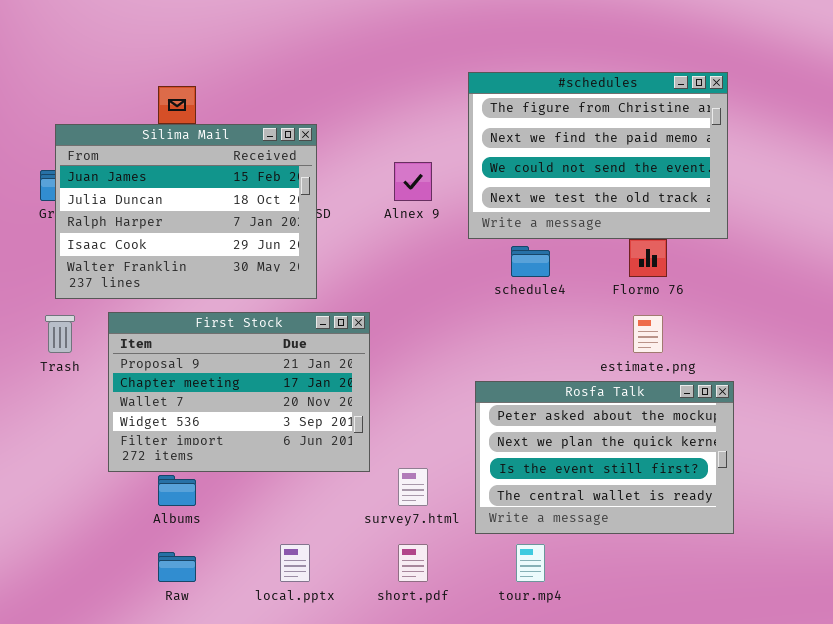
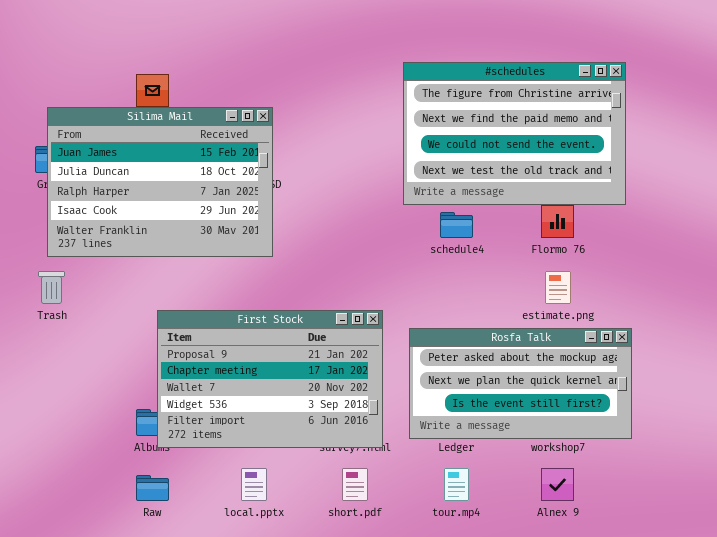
Alnex 9: [394,162,432,201] -> [541,468,574,501], moved
First Stock: [108,312,370,472] -> [157,310,383,448], moved
Rosfa Talk: [475,381,734,534] -> [409,328,632,439], resized

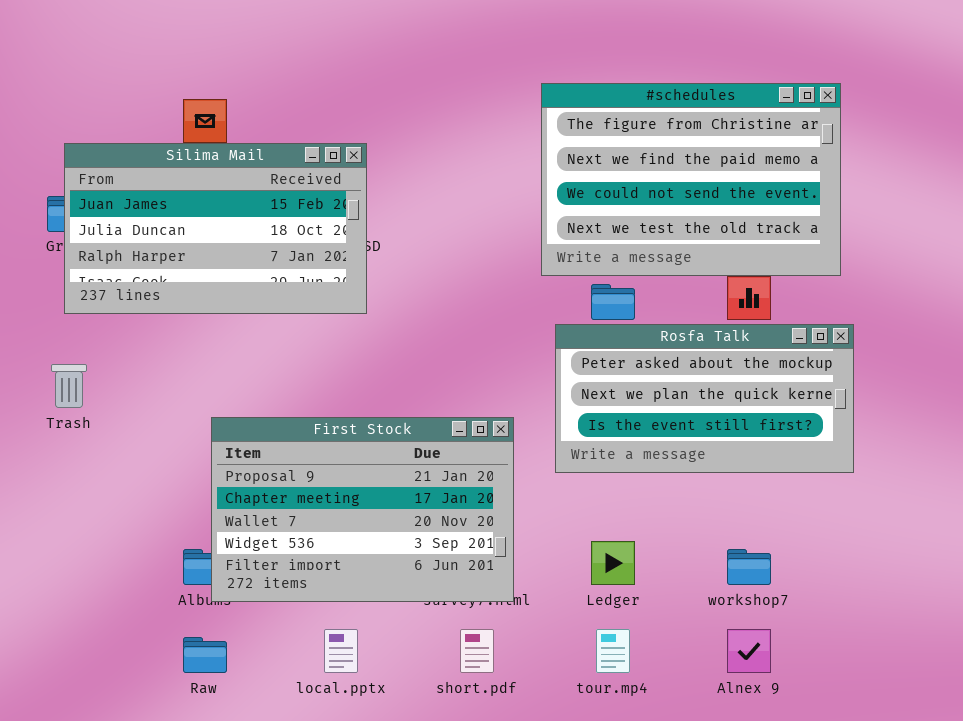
Silima Mail: [47,107,273,257] -> [64,143,367,314], resized
Rosfa Talk: [409,328,632,439] -> [555,324,854,473], moved

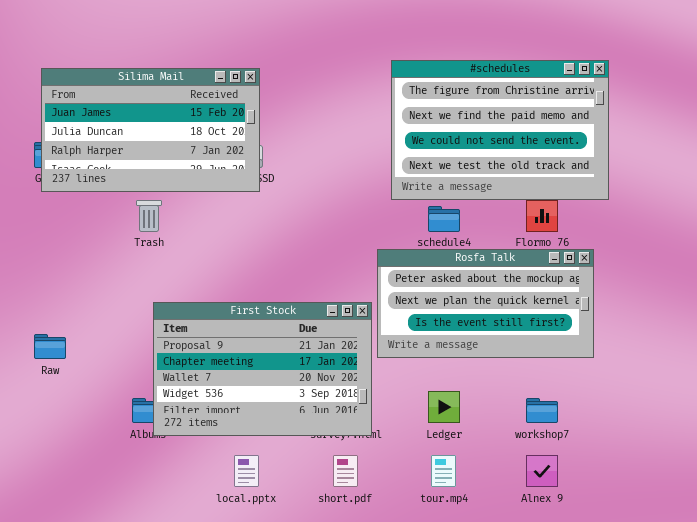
Silima Mail: [64,143,367,314] -> [41,68,260,192], moved
Rosfa Talk: [555,324,854,473] -> [377,249,594,358], moved
Trash: [51,364,87,408] -> [136,200,162,232], moved
Raw: [183,637,227,673] -> [34,334,66,359], moved

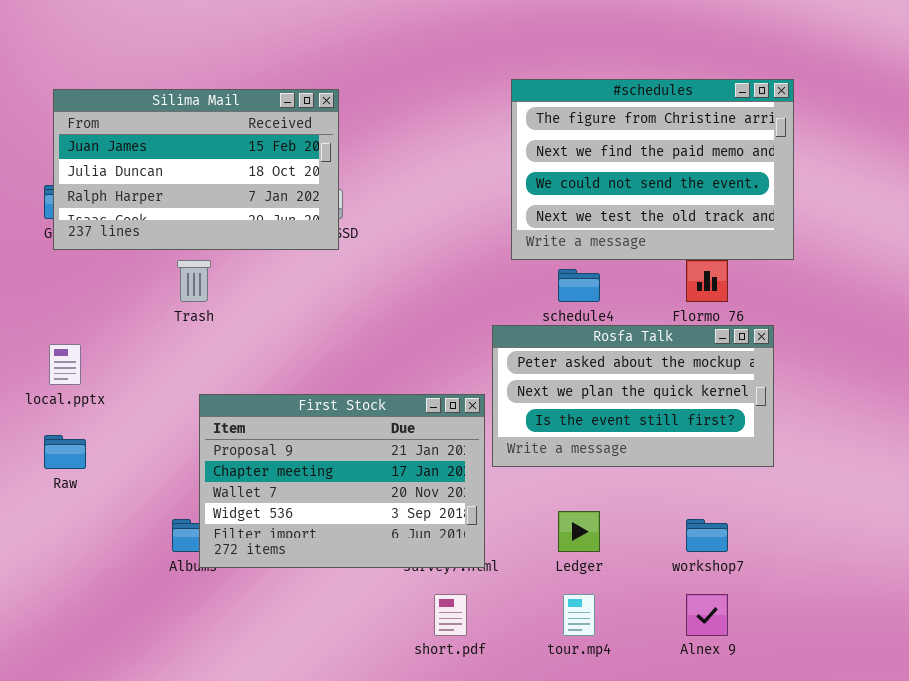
local.pptx: [234,455,259,487] -> [49,344,81,385], moved

